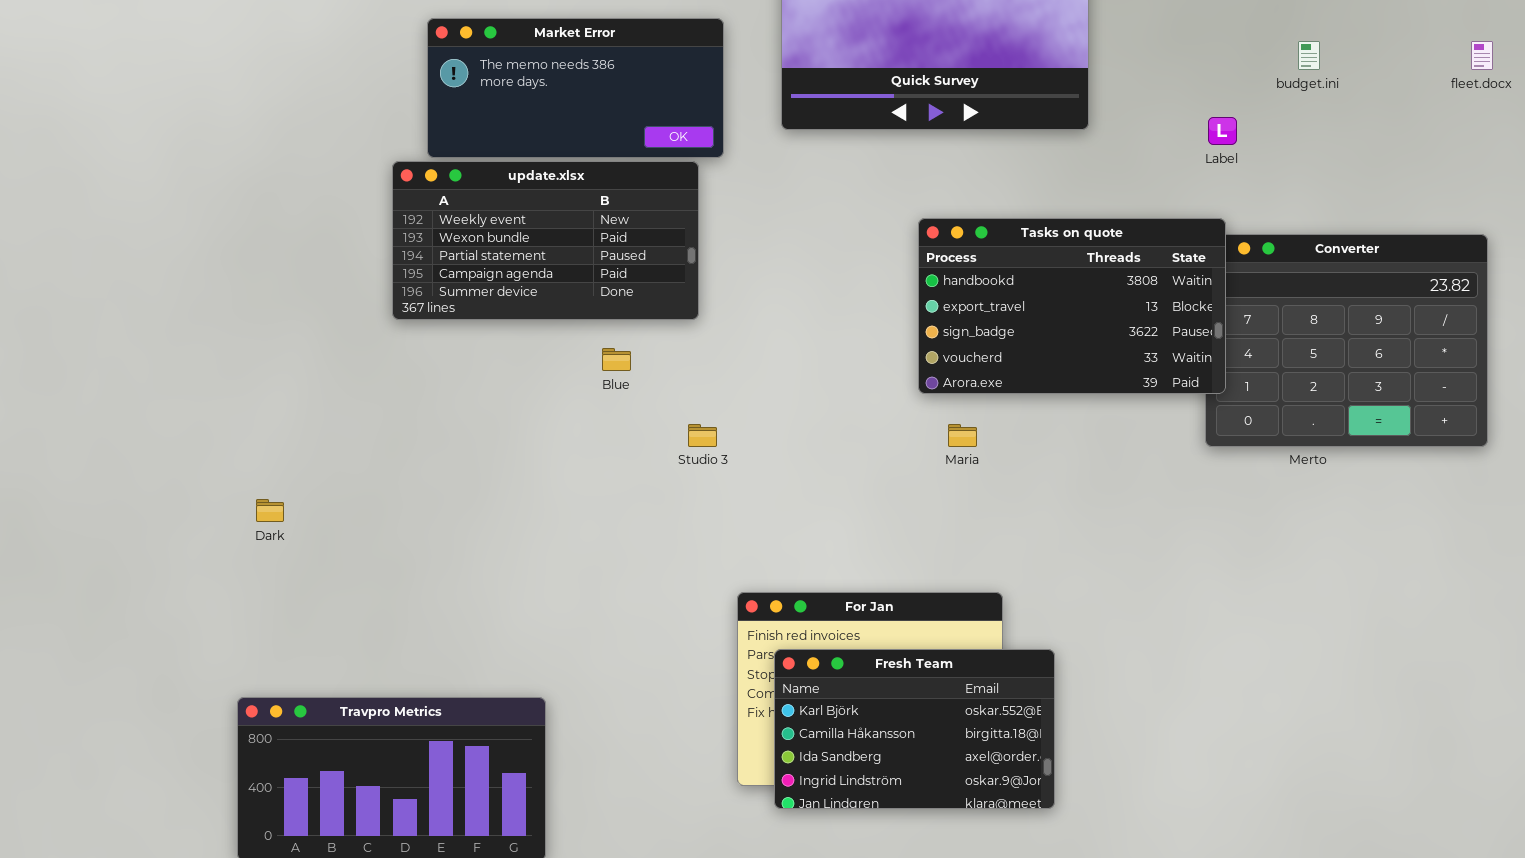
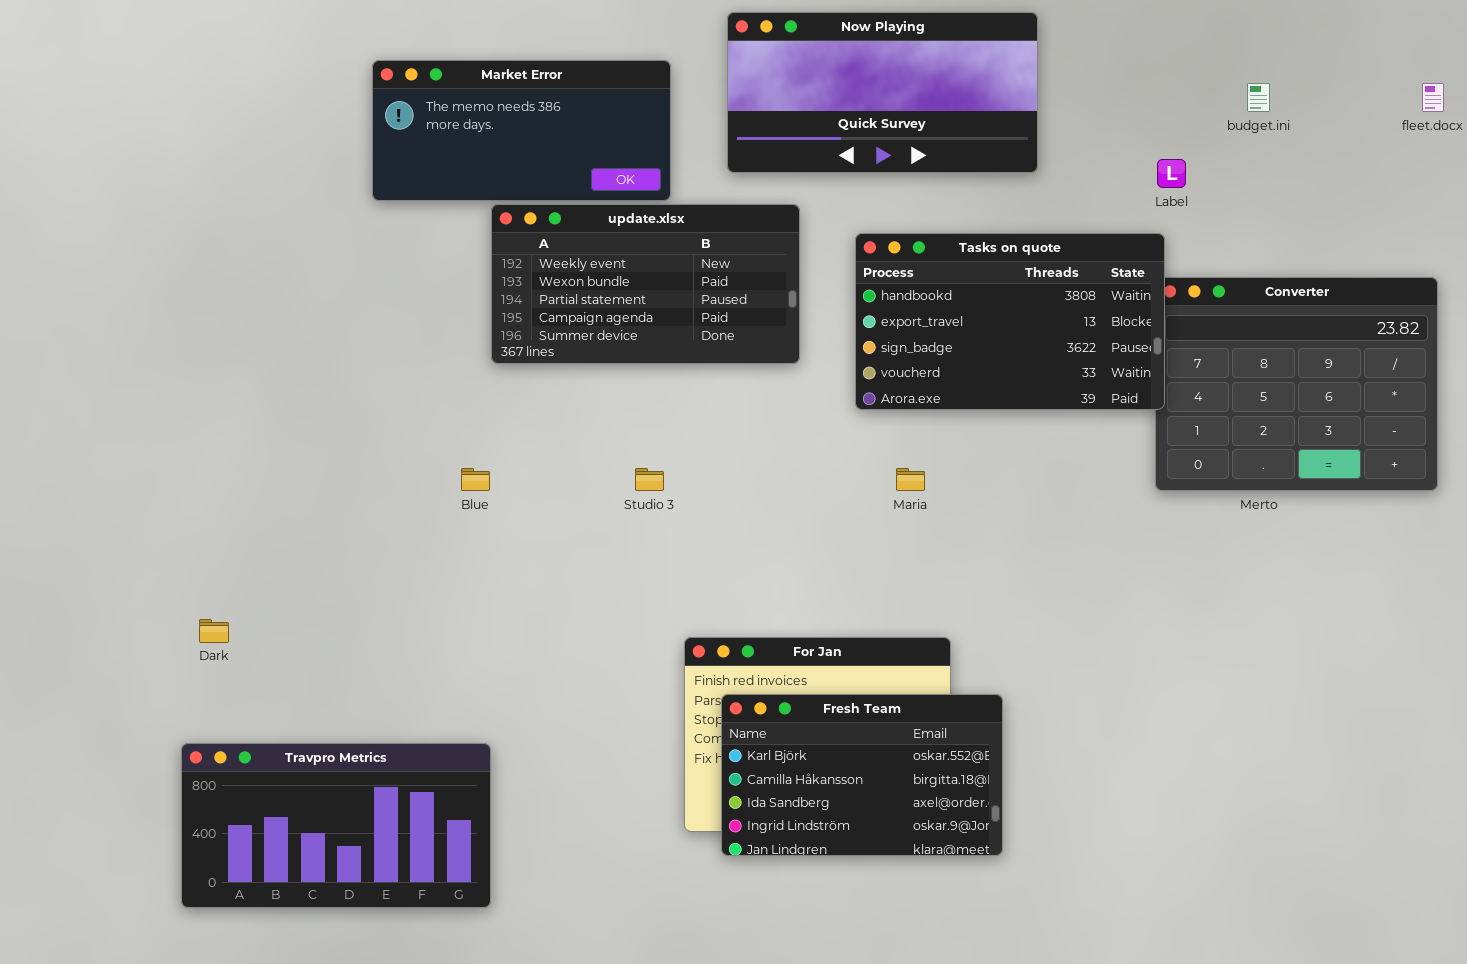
update.xlsx: [392,161,699,320] -> [491,204,800,364], moved
Tasks on quote: [918,218,1226,394] -> [855,233,1165,410], moved
Blue: [602,348,631,371] -> [461,468,490,491], moved
Dark: [256,499,284,522] -> [199,619,229,643], moved

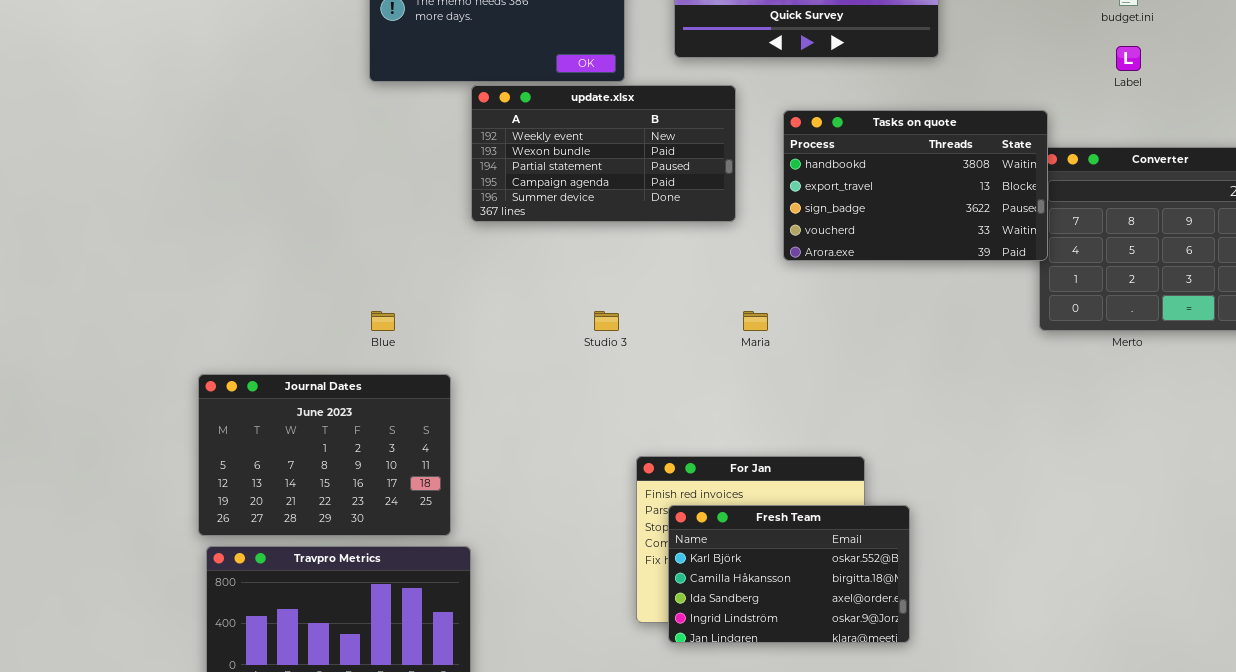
Label: [1157,159,1186,188] -> [1116,46,1141,71], moved
Blue: [461,468,490,491] -> [371,311,395,331], moved
Maria: [896,468,925,491] -> [743,311,768,331], moved
Journal Dates: none -> [198,374,451,536], opened

